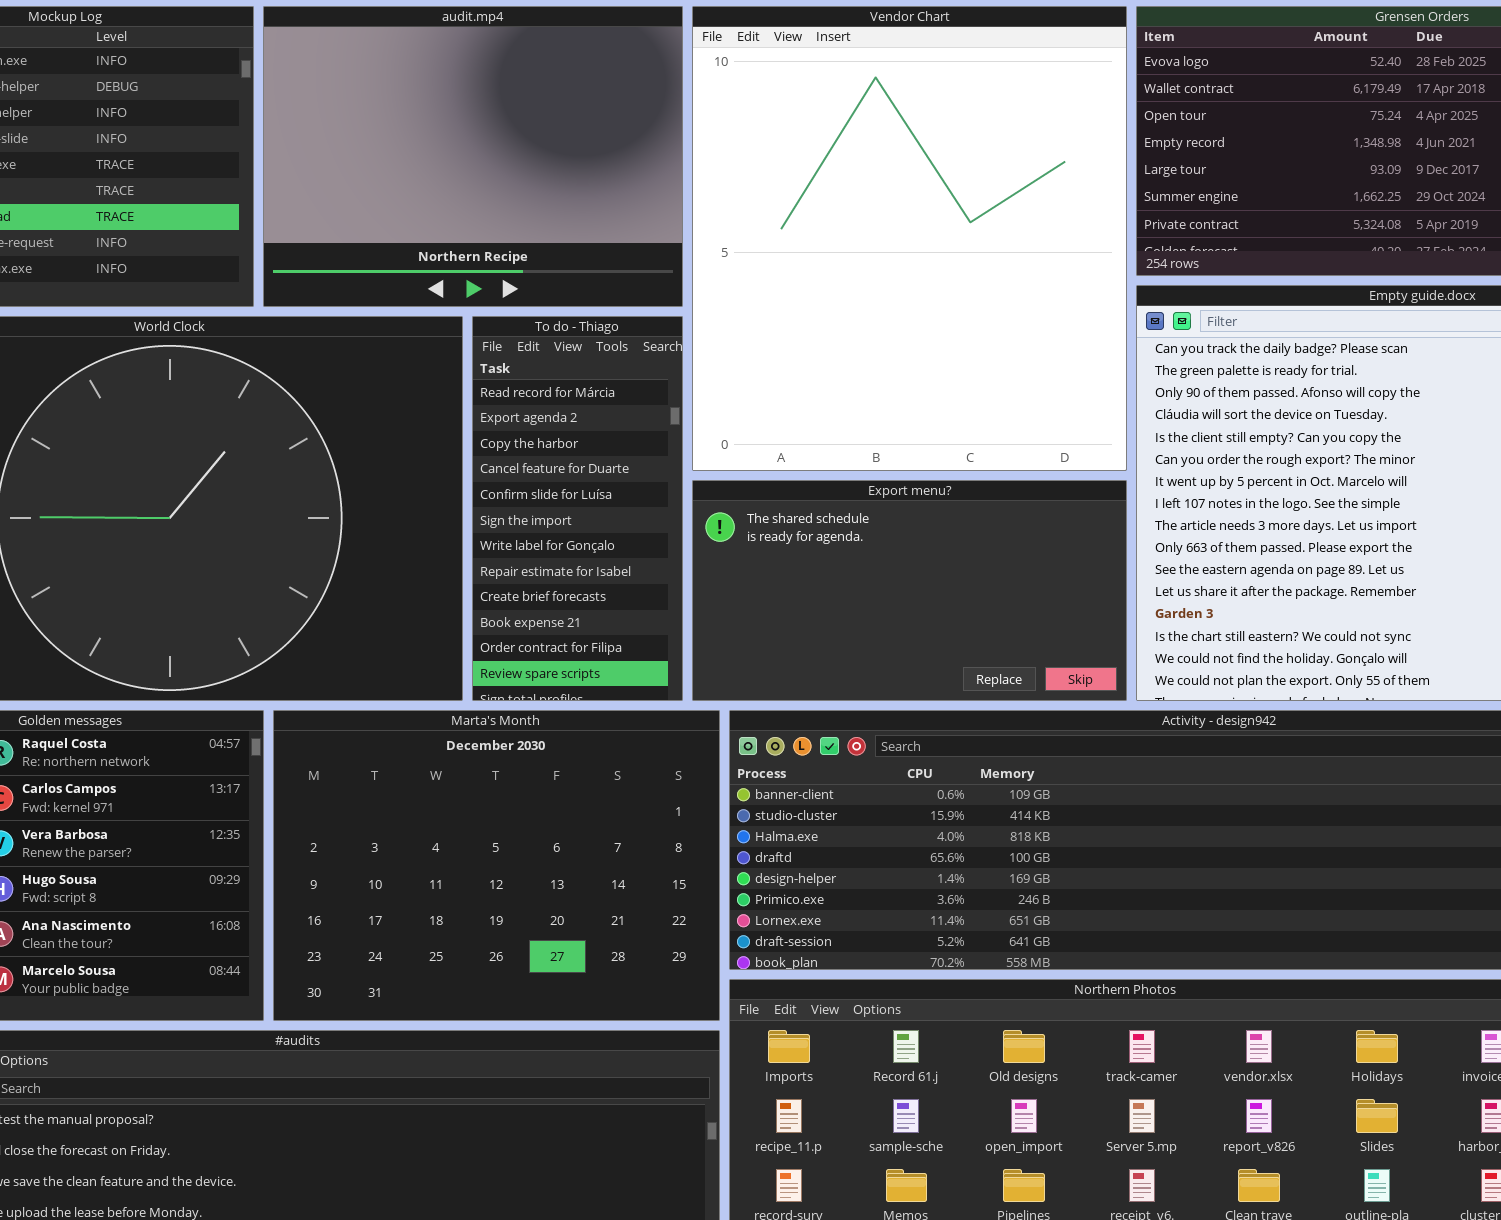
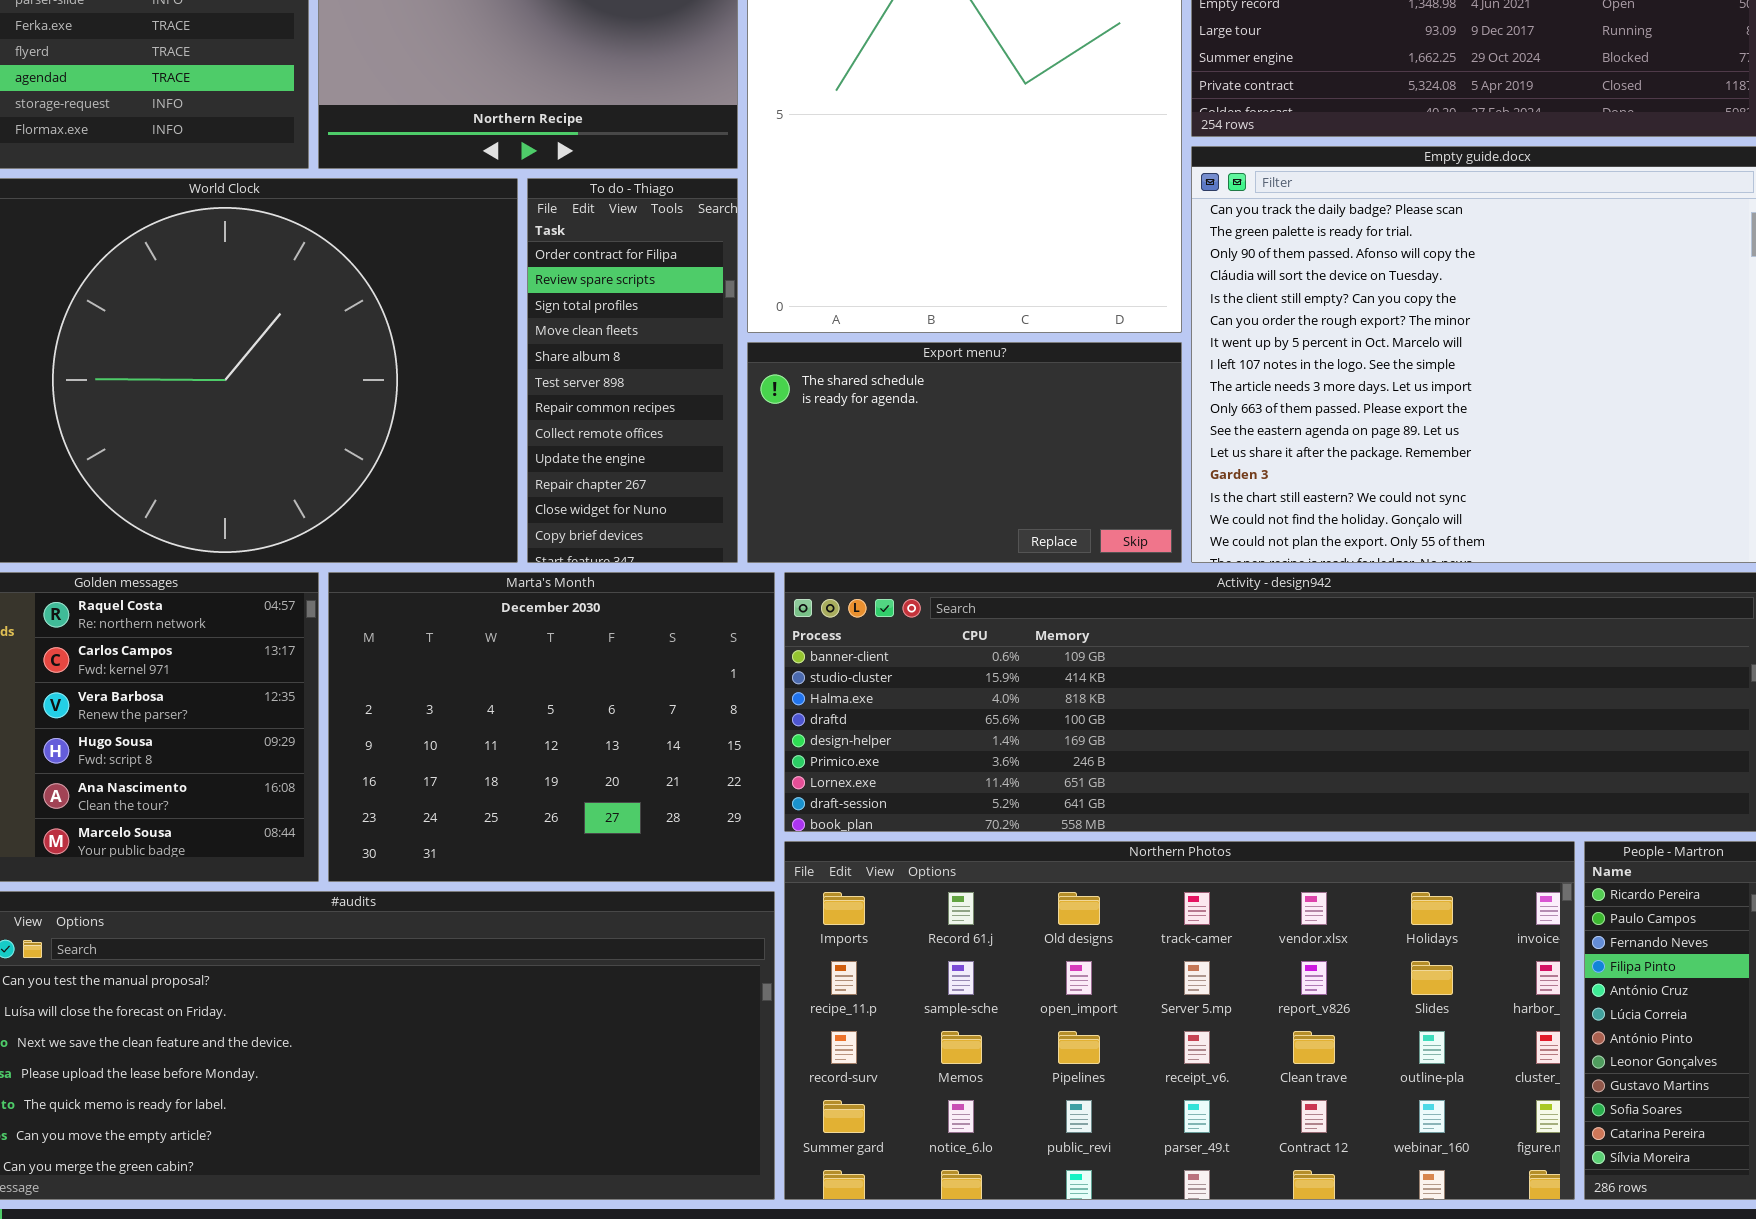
To do - Thiago: [472,316,683,701] -> [527,178,738,563], scrolled down 10 rows

